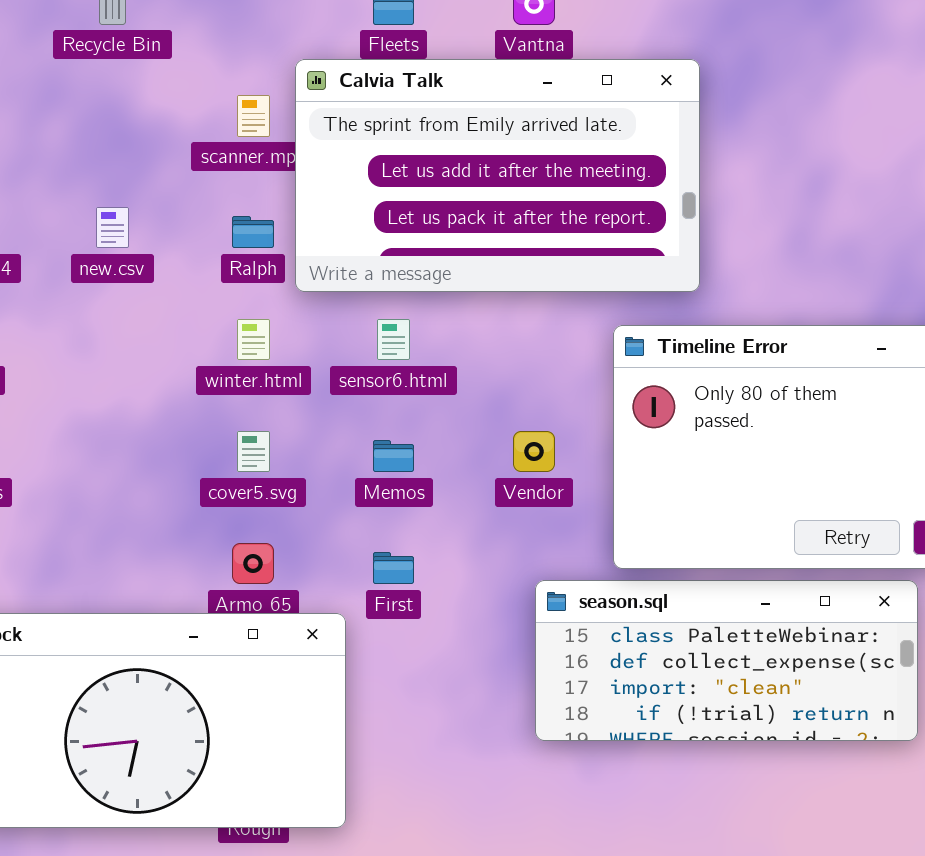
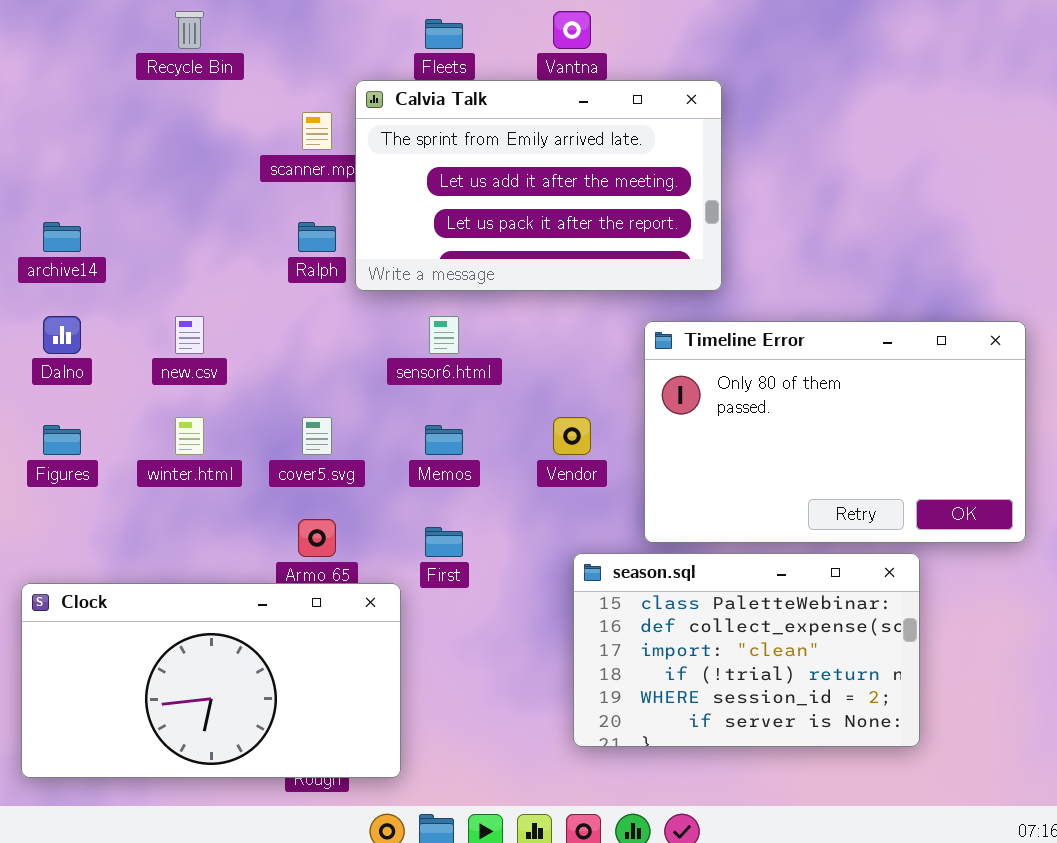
new.csv: [96,207,129,248] -> [175,316,204,354], moved
winter.html: [237,319,270,360] -> [175,417,204,455], moved
season.sql: [535,580,918,741] -> [573,553,920,747], resized

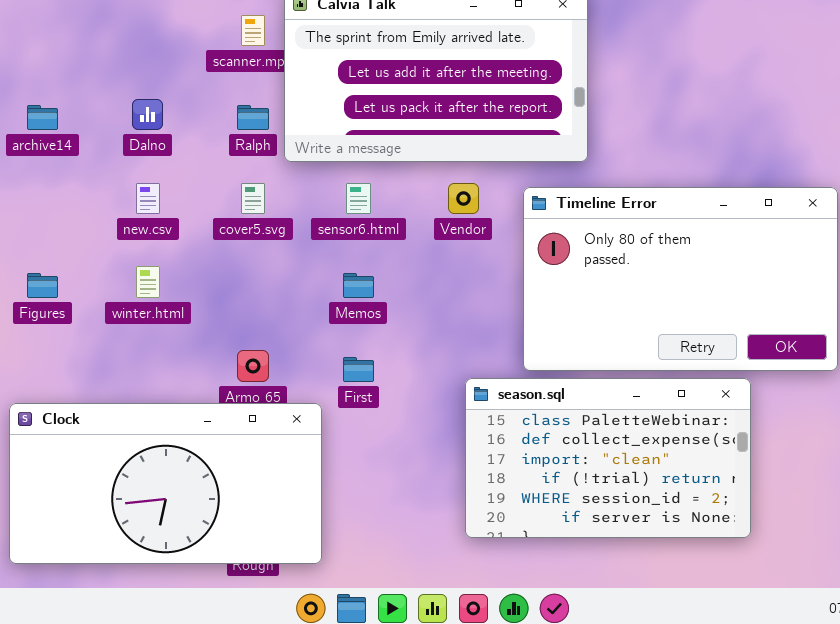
Dalno: [43,316,81,354] -> [132,99,163,130], moved
cover5.svg: [302,417,332,455] -> [241,183,265,214], moved
Vendor: [553,417,591,455] -> [448,183,479,214], moved

